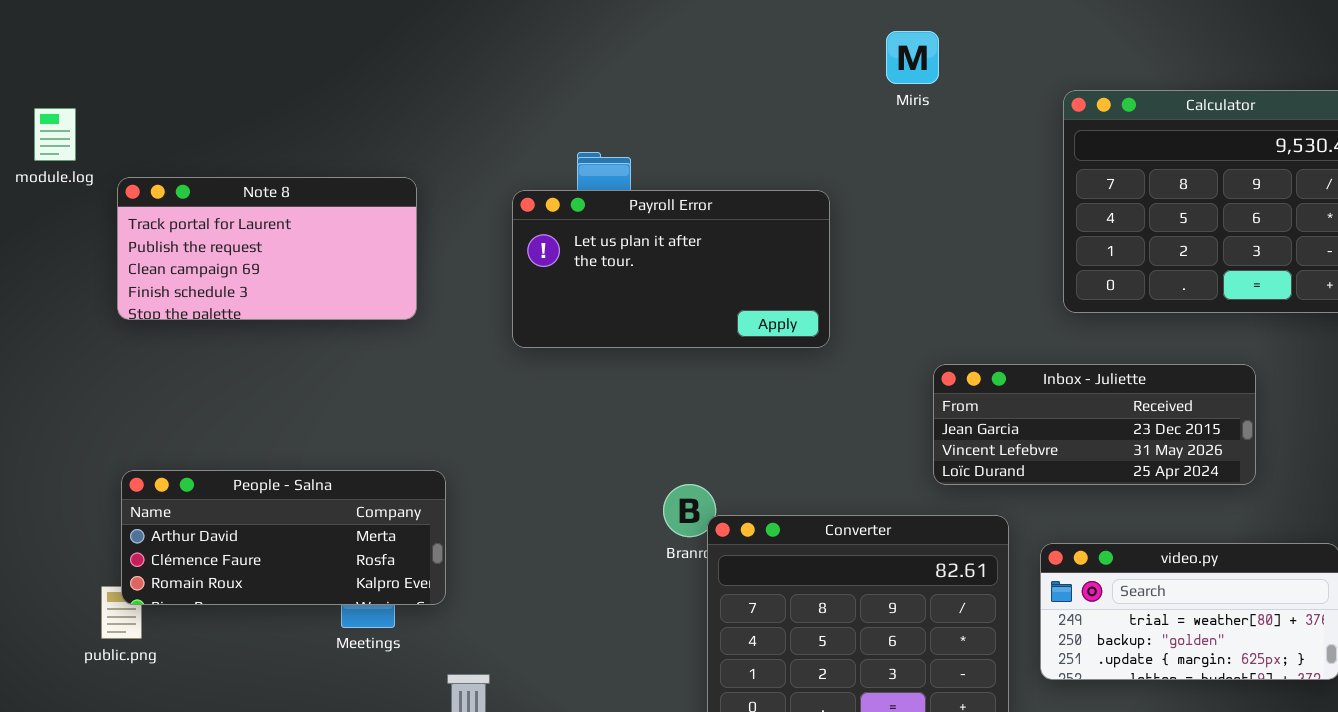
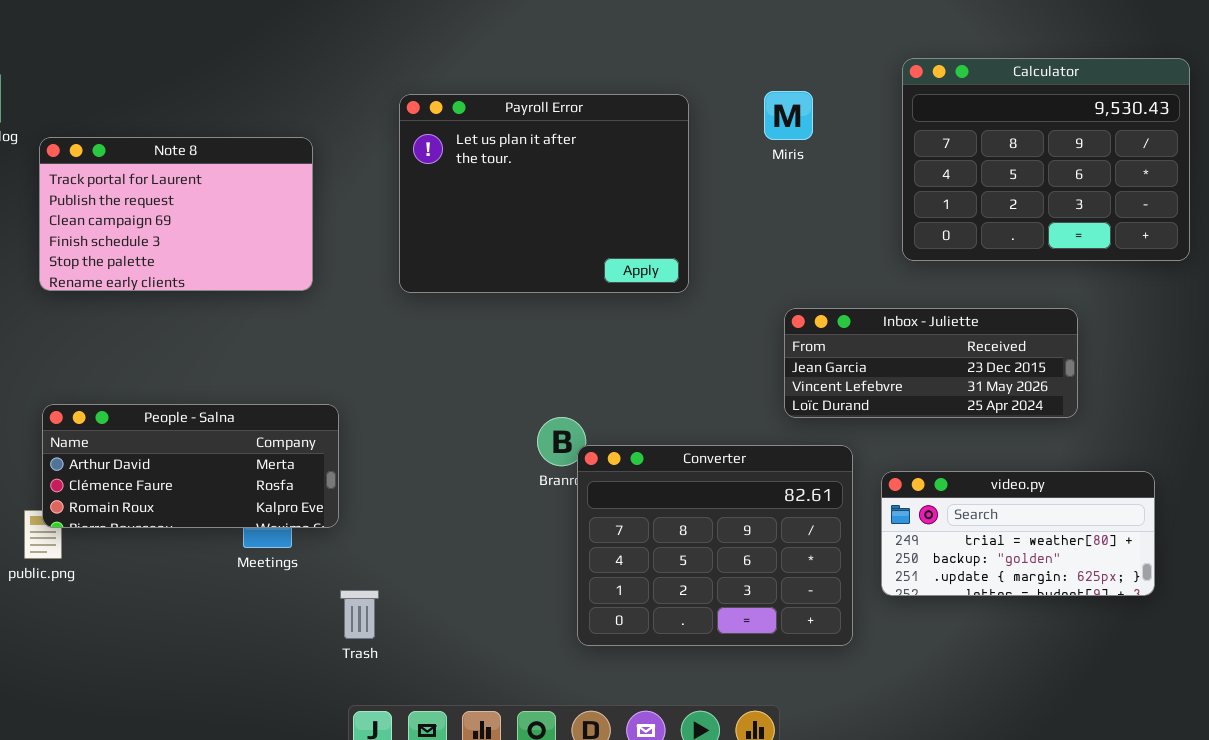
Miris: [886,31,939,84] -> [764,91,813,140], moved
Note 8: [117,177,417,320] -> [39,137,313,291], resized
Payroll Error: [512,190,830,348] -> [399,94,689,293], resized

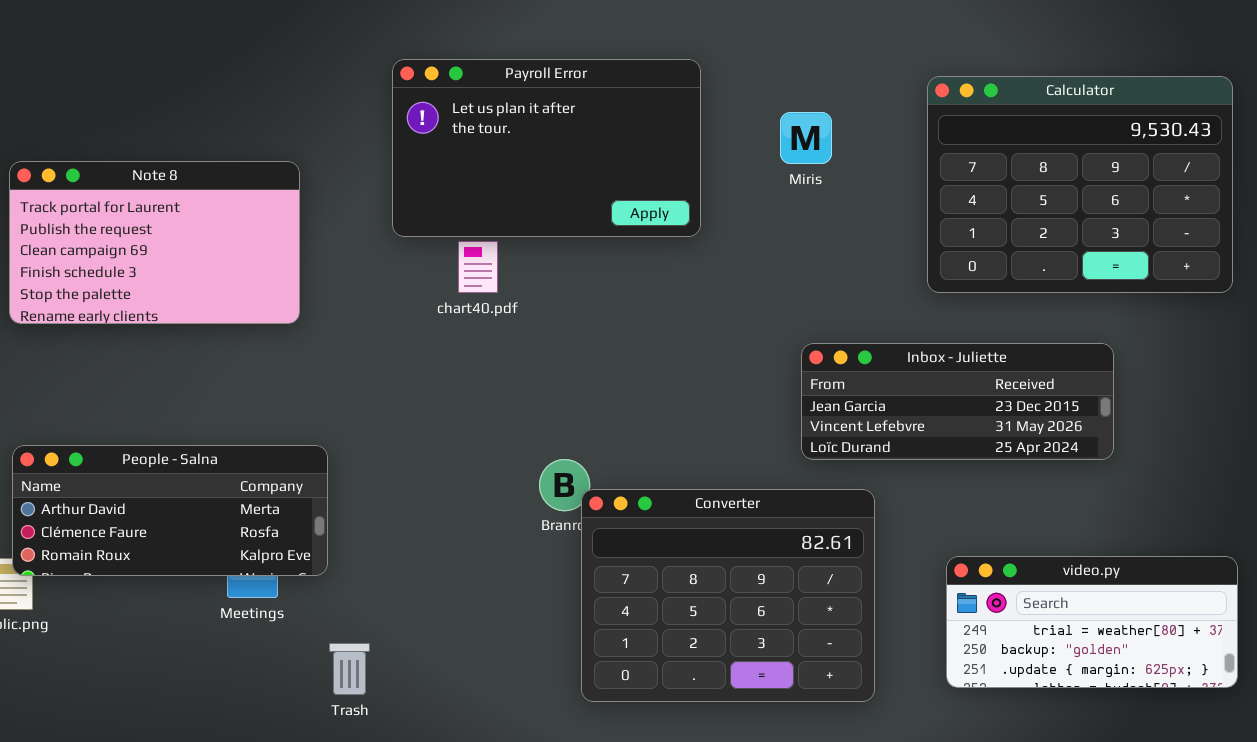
Payroll Error: [399,94,689,293] -> [392,59,701,237], moved, resized
video.py: [881,471,1155,596] -> [946,556,1238,688], moved

